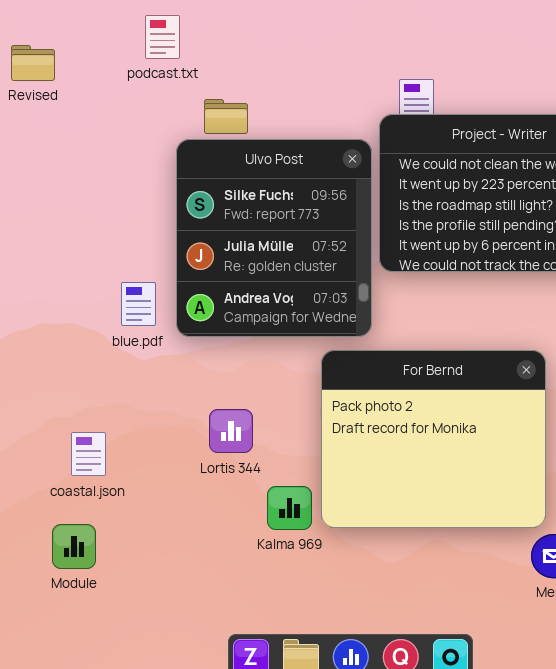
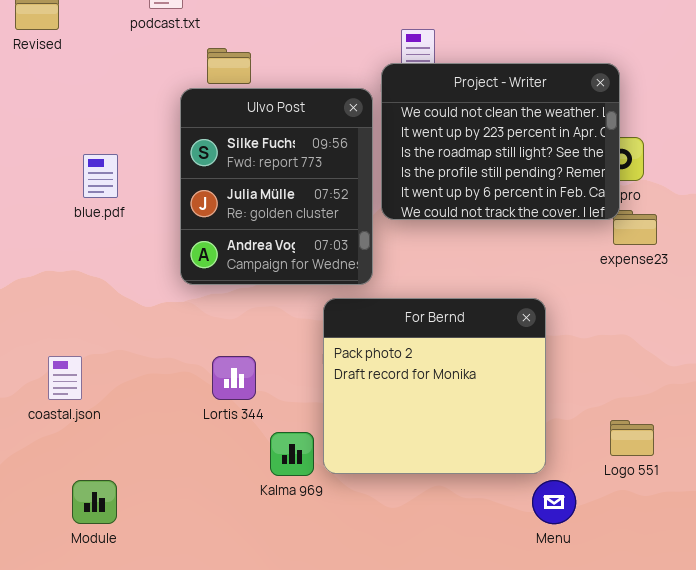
blue.pdf: [121,282,156,326] -> [83,154,118,198], moved
coastal.json: [71,432,106,476] -> [48,356,82,400], moved
Module: [52,524,96,569] -> [72,480,117,524], moved

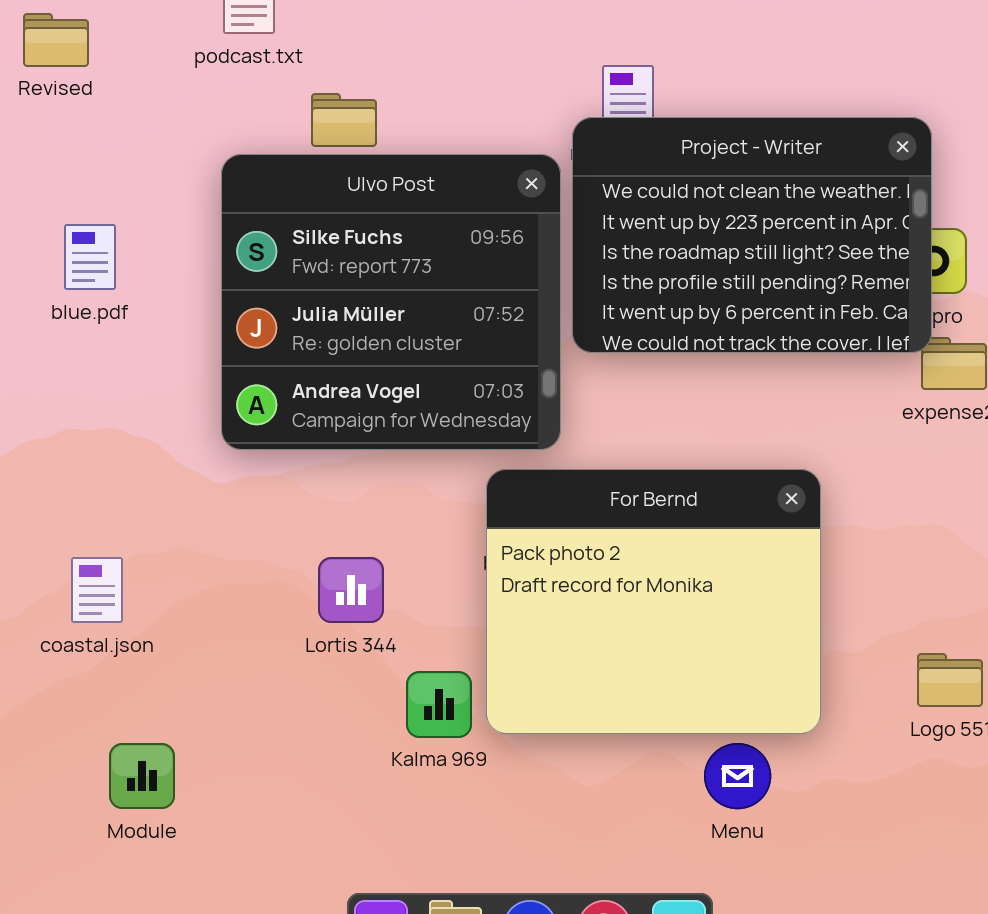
Ulvo Post: [180,88,373,285] -> [221,154,561,450], resized
blue.pdf: [83,154,118,198] -> [64,224,116,290], moved
Menu: [532,480,576,524] -> [704,743,771,809], moved

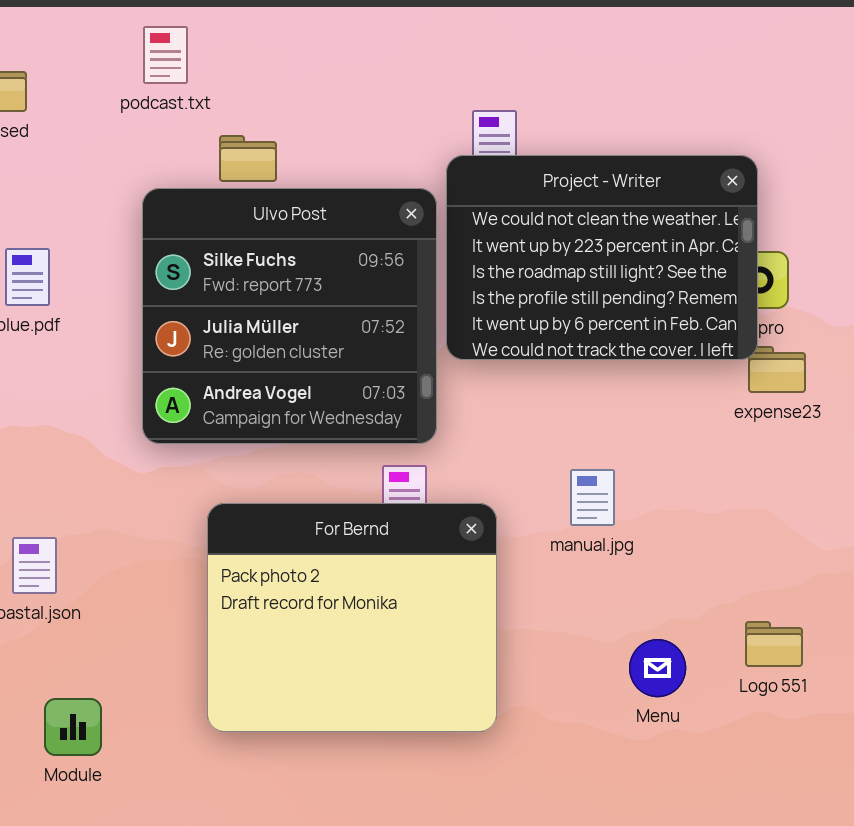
For Bernd: [486,469,821,734] -> [207,503,497,732], moved
Menu: [704,743,771,809] -> [629,639,686,697], moved

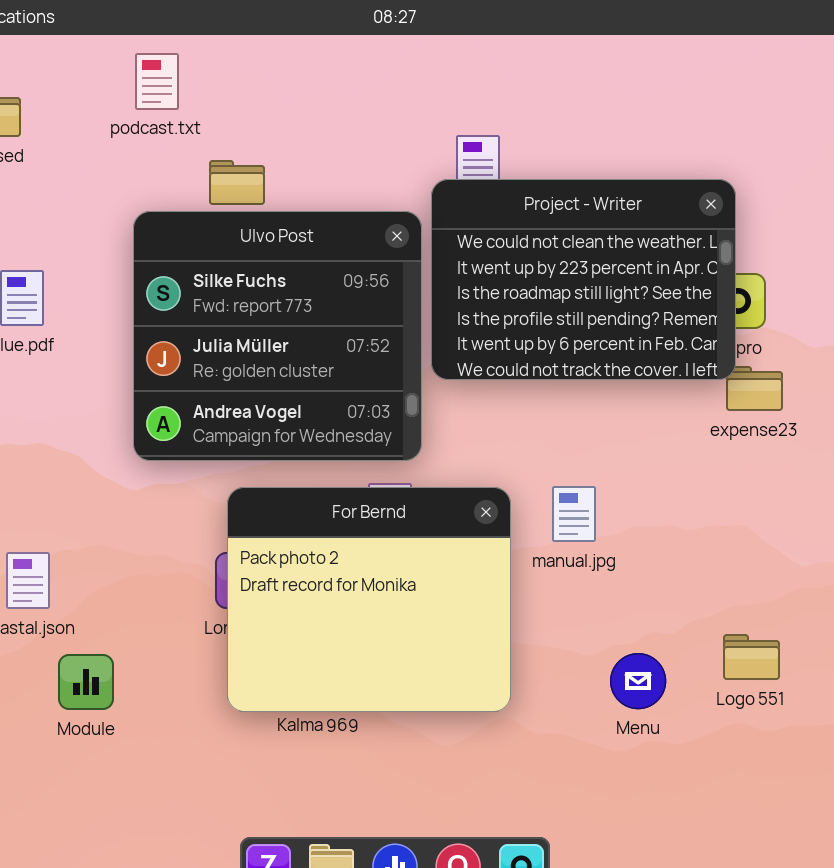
For Bernd: [207,503,497,732] -> [227,487,511,712], moved
Module: [44,698,102,756] -> [58,654,114,710], moved

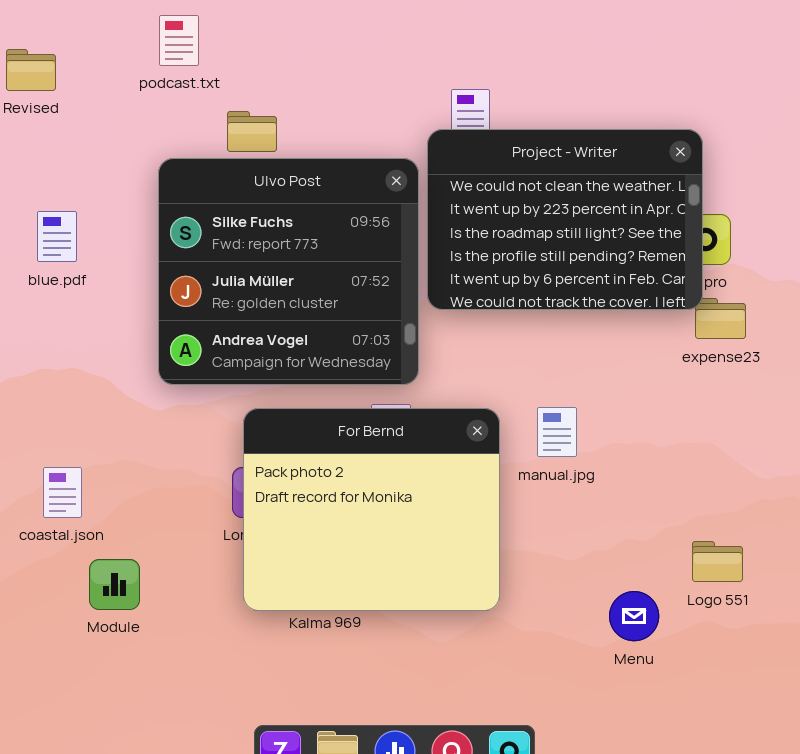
Menu: [610,653,666,709] -> [609,591,659,641], moved

